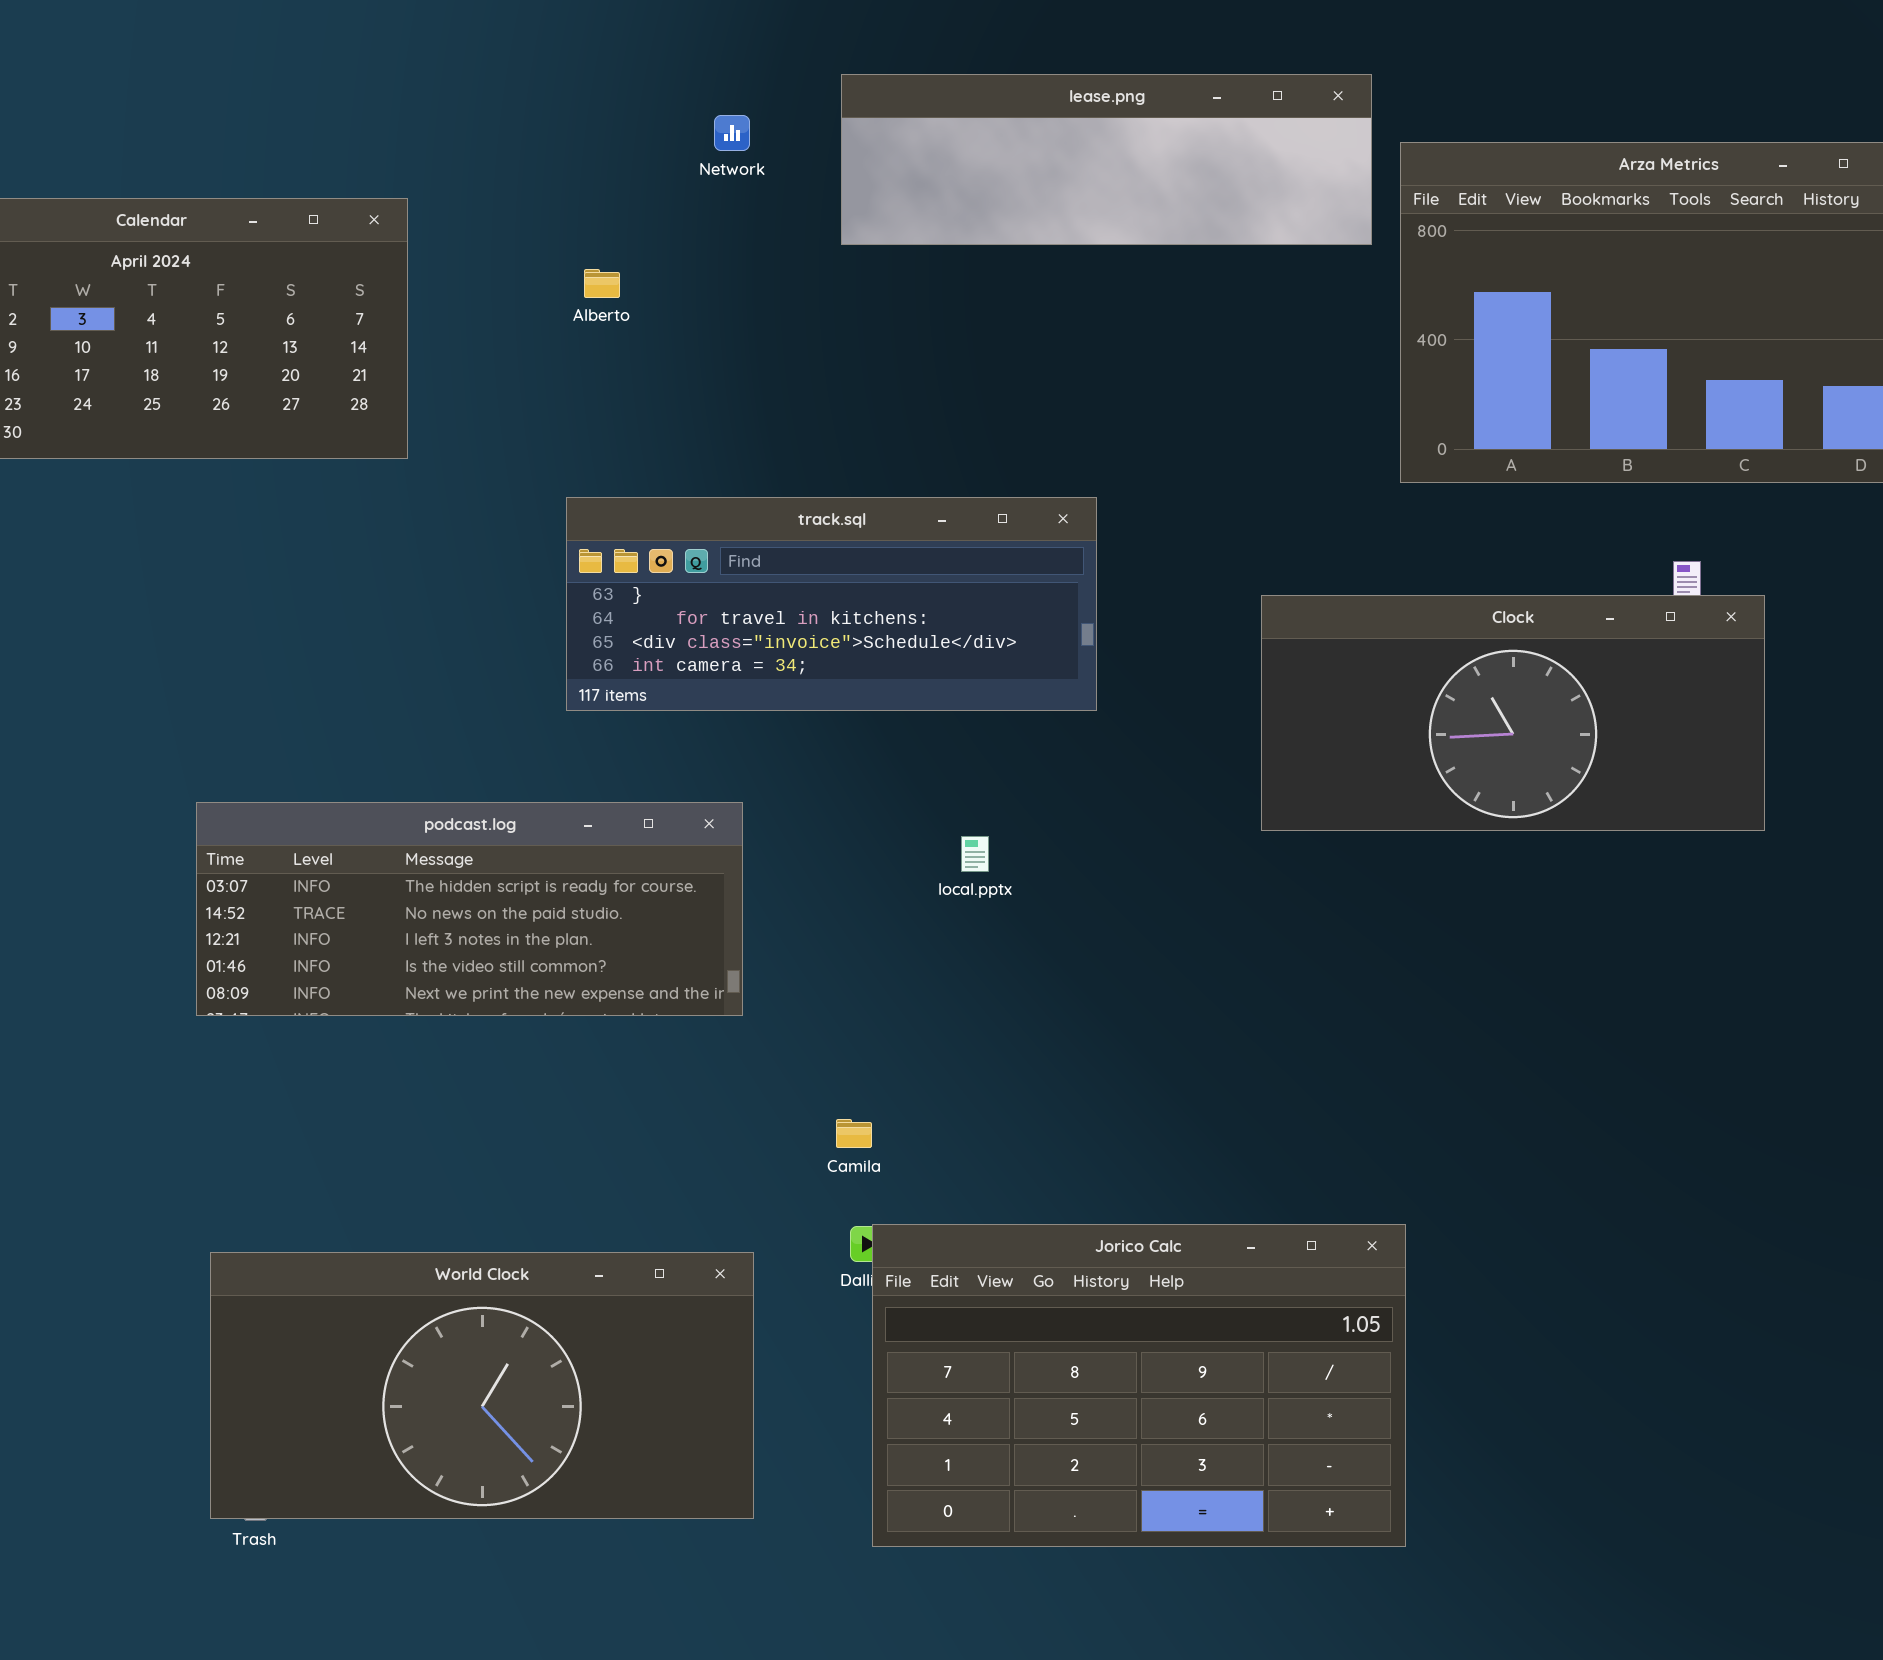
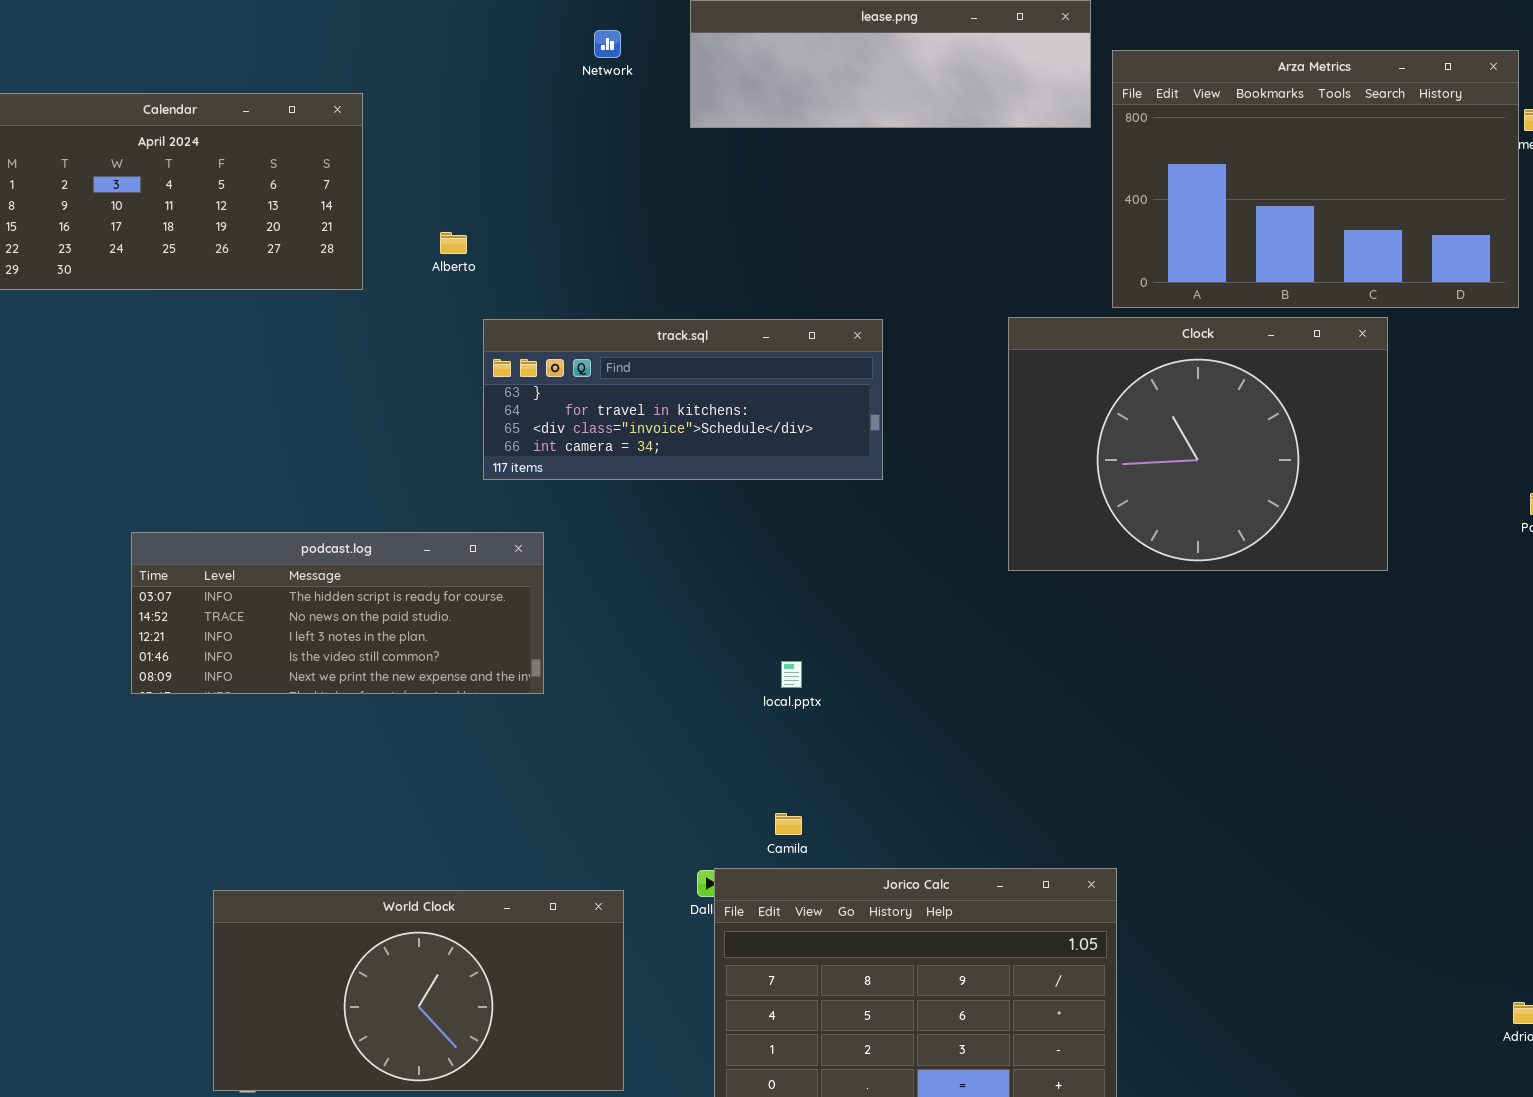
Alberto: [584,269,620,298] -> [440,232,467,254], moved
Clock: [1261,595,1765,831] -> [1008,317,1388,571], resized
podcast.log: [196,802,743,1016] -> [131,532,544,694], moved
local.pptx: [961,836,989,872] -> [781,661,802,688], moved
Camila: [836,1119,872,1148] -> [775,813,802,835], moved

